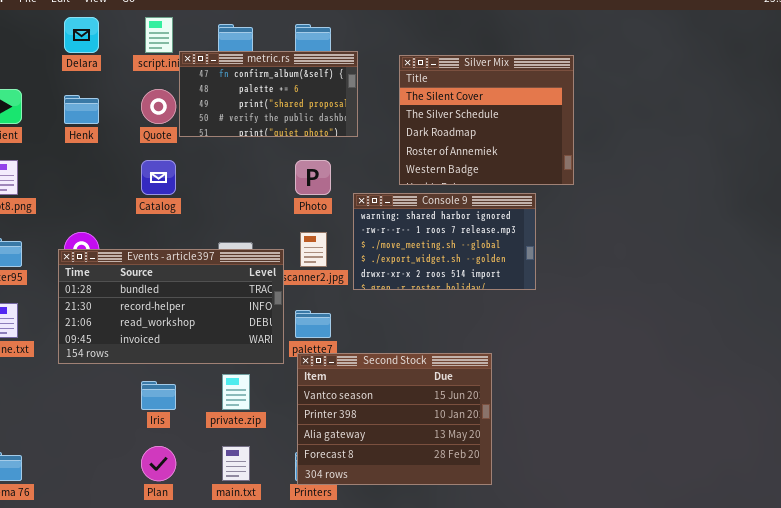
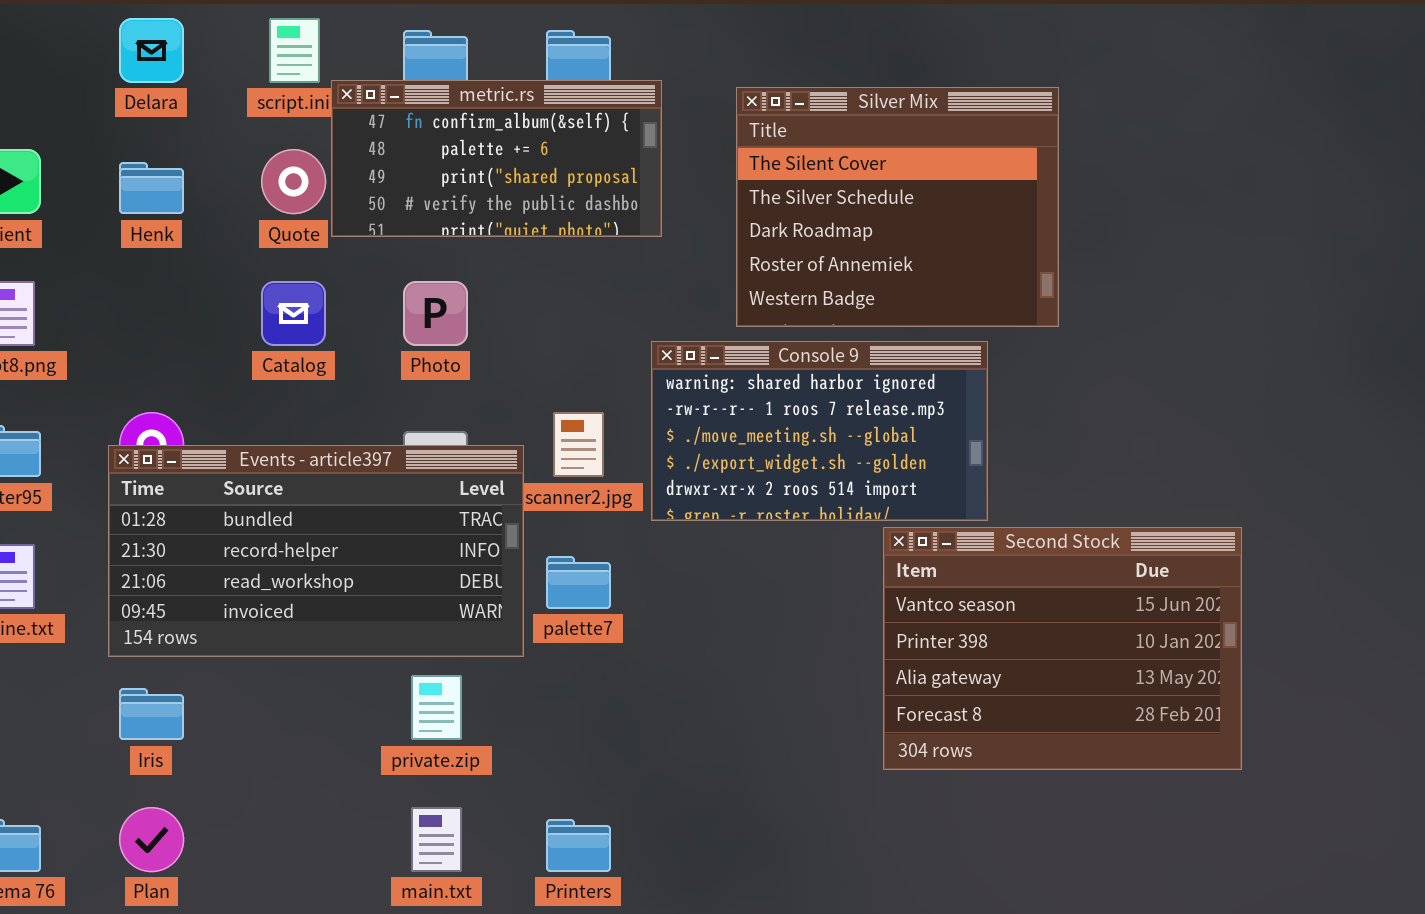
Photo: [295,160,331,195] -> [403,281,468,346], moved
Second Stock: [297,353,492,485] -> [883,527,1242,770], moved
Iris: [141,381,176,410] -> [119,688,184,740], moved
Plan: [141,446,176,481] -> [119,807,184,872], moved

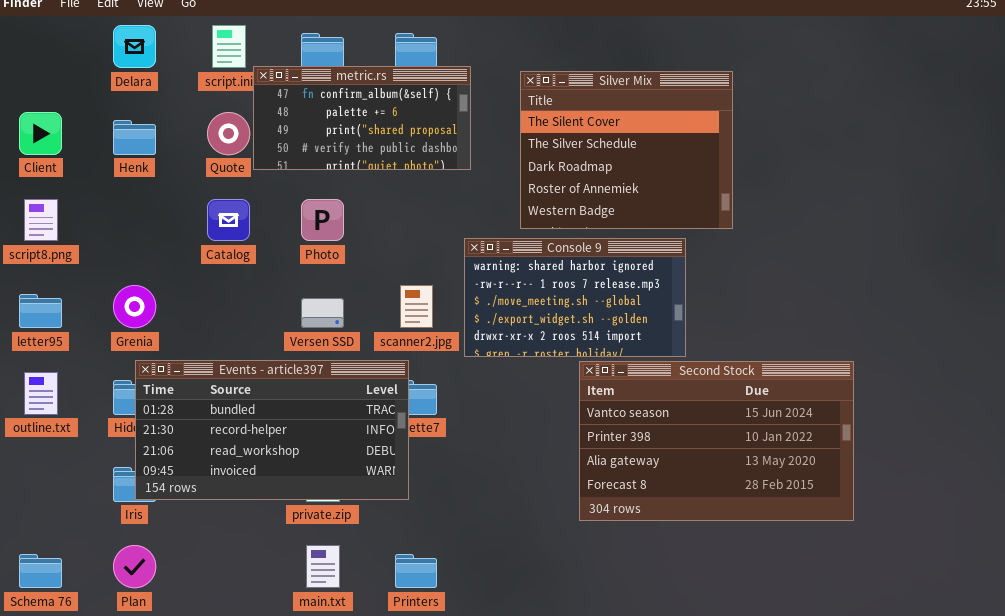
Events - article397: [108,445,524,657] -> [135,360,409,500], moved
Second Stock: [883,527,1242,770] -> [579,361,854,521], resized

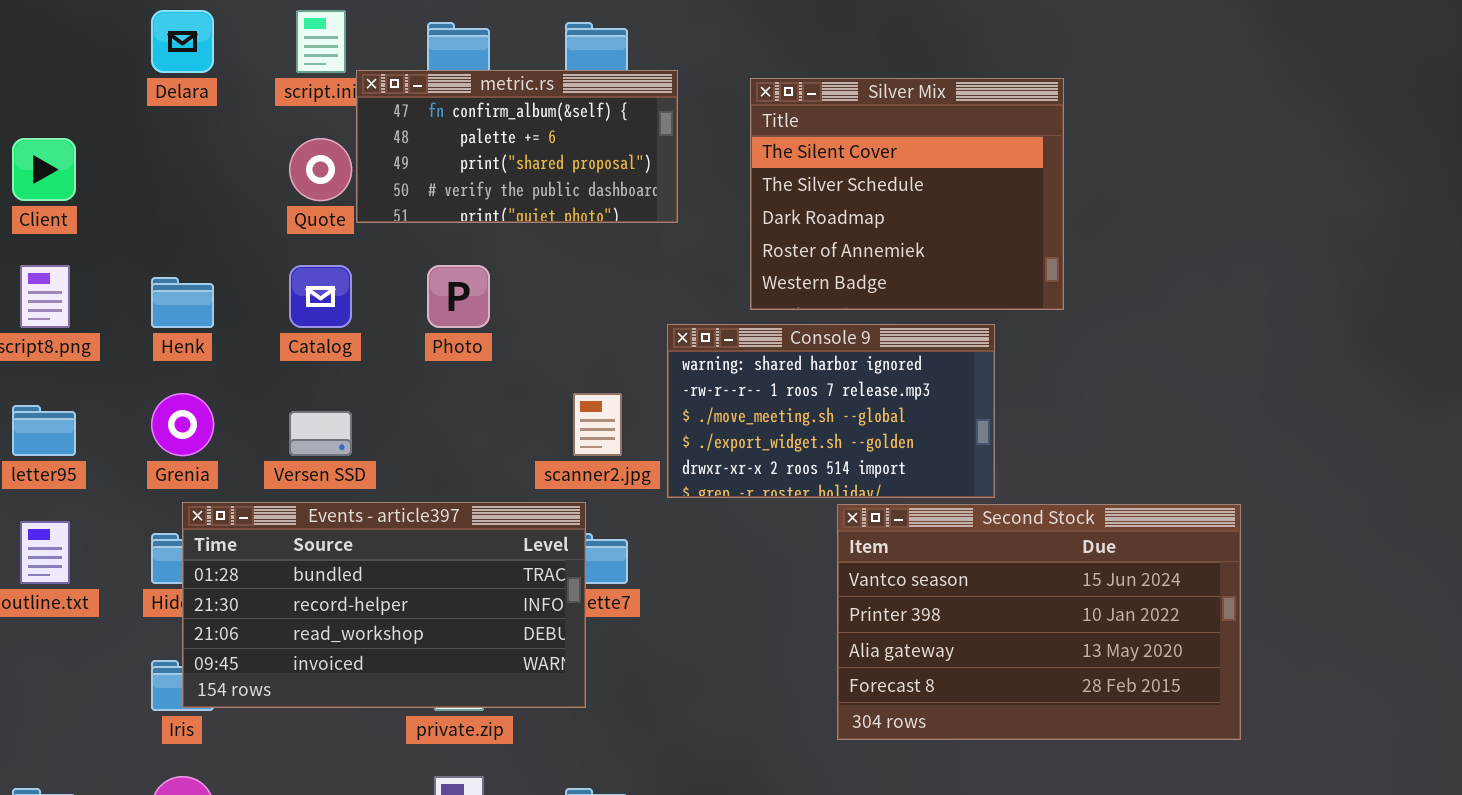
Henk: [113,120,156,155] -> [151,277,214,328], moved
Versen SSD: [301,298,344,328] -> [289,411,352,456], moved

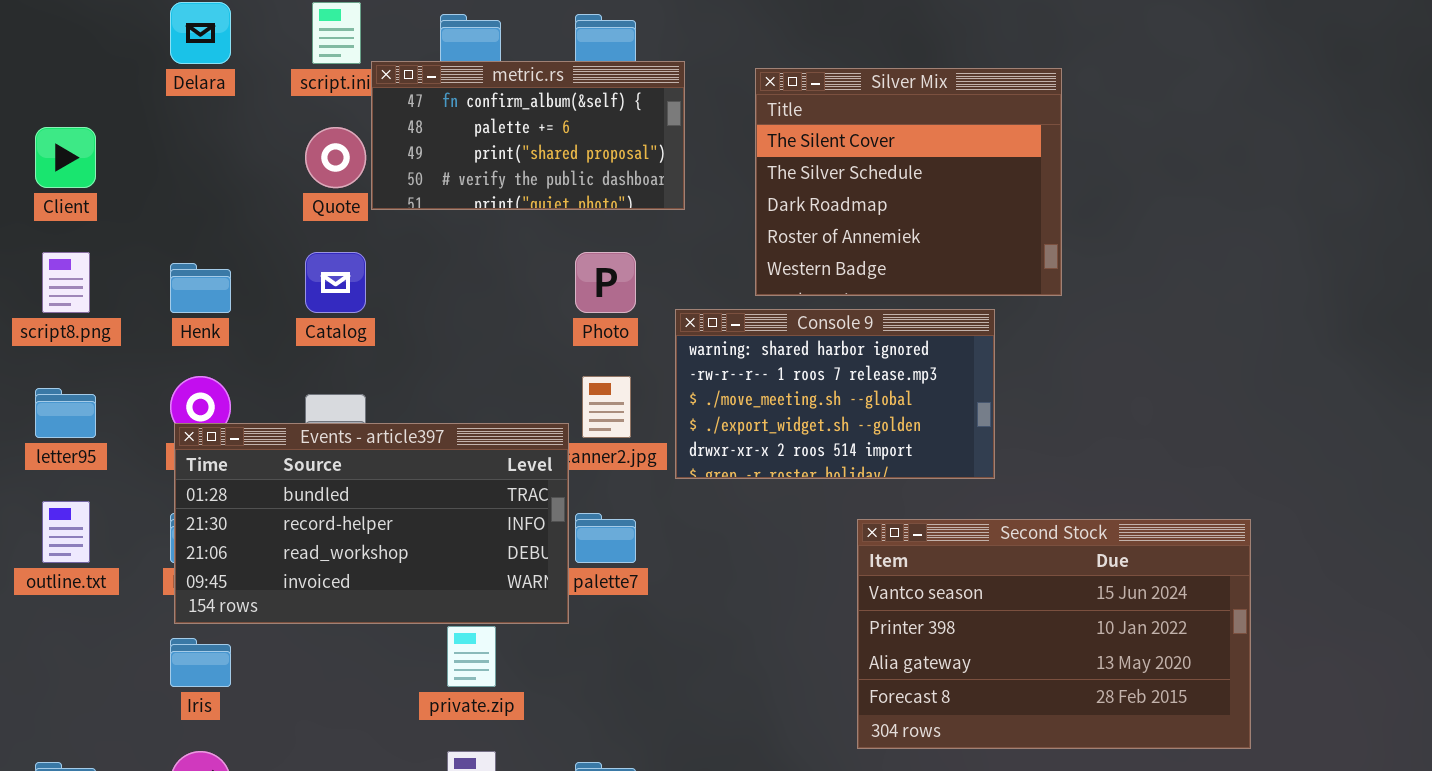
Photo: [427,265,490,328] -> [575,252,636,313], moved
Events - article397: [182,502,586,708] -> [174,423,569,624], moved
Second Stock: [837,504,1241,740] -> [857,519,1251,749], moved

